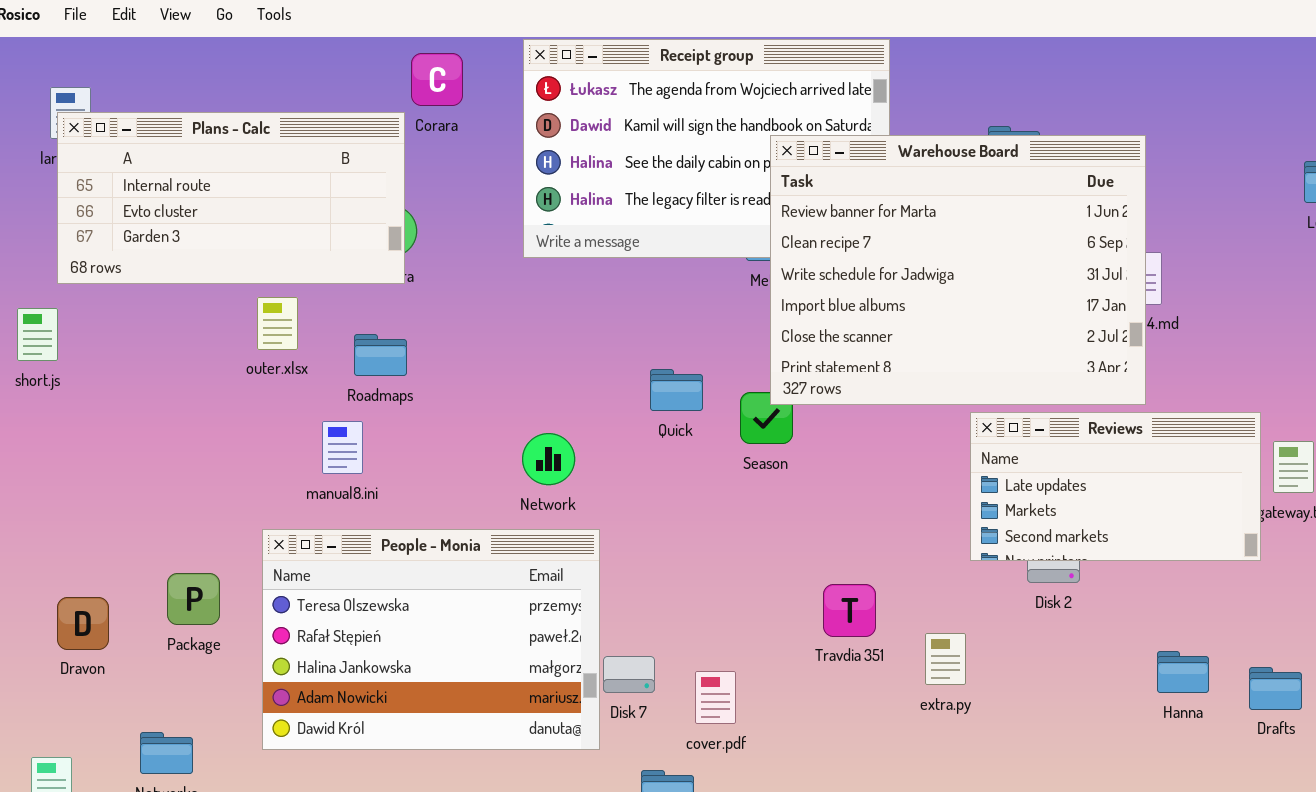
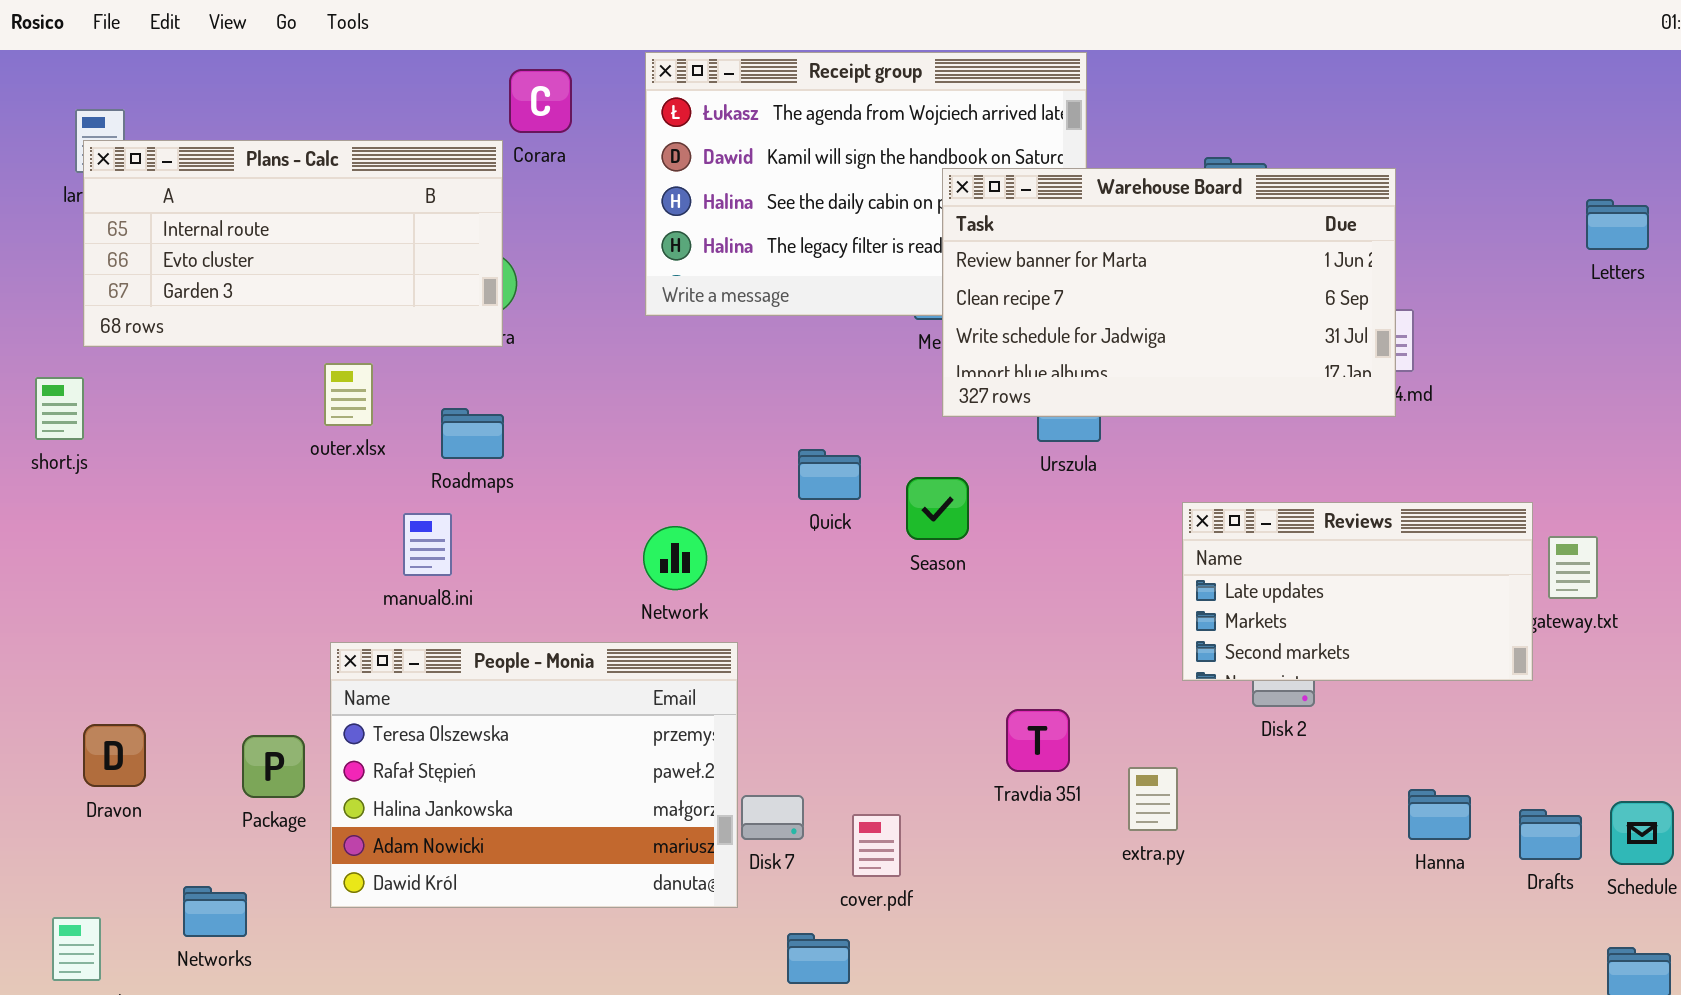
Warehouse Board: [770,135,1146,405] -> [942,168,1396,417], resized
Package: [167,573,220,625] -> [242,735,305,798], moved

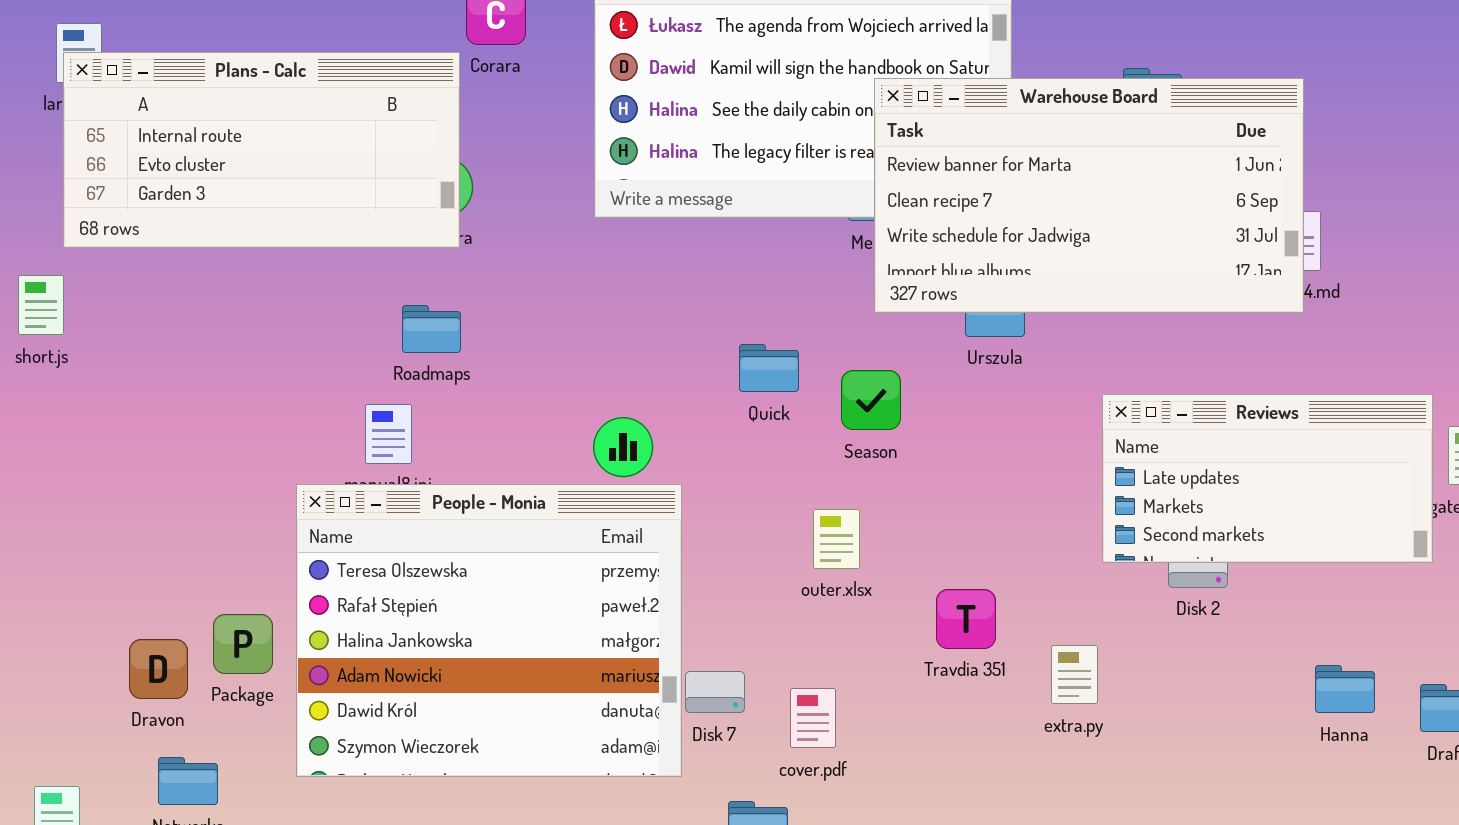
outer.xlsx: [324,363,373,426] -> [813,509,860,569], moved
People - Monia: [330,642,738,908] -> [296,484,682,777], resized
Dravon: [83,724,146,787] -> [129,639,188,699], moved

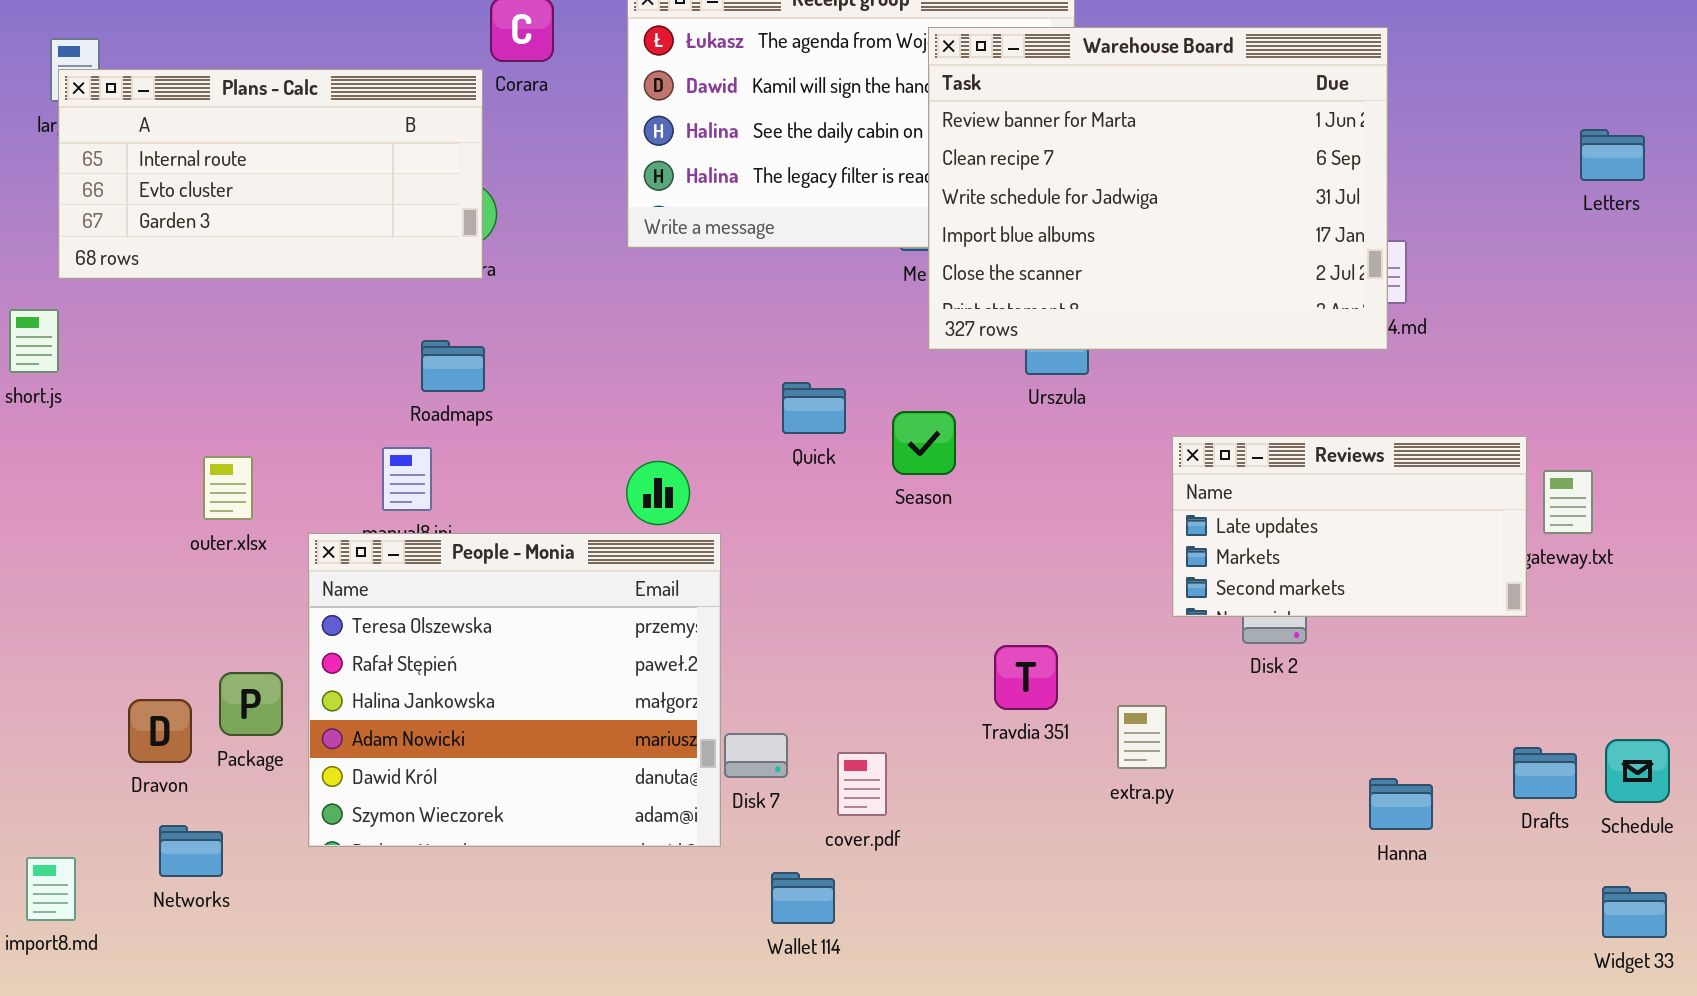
Warehouse Board: [874,78,1304,313] -> [928,27,1388,350], resized
outer.xlsx: [813,509,860,569] -> [203,456,253,520], moved
Hanna: [1315,665,1375,713] -> [1369,778,1433,830], moved

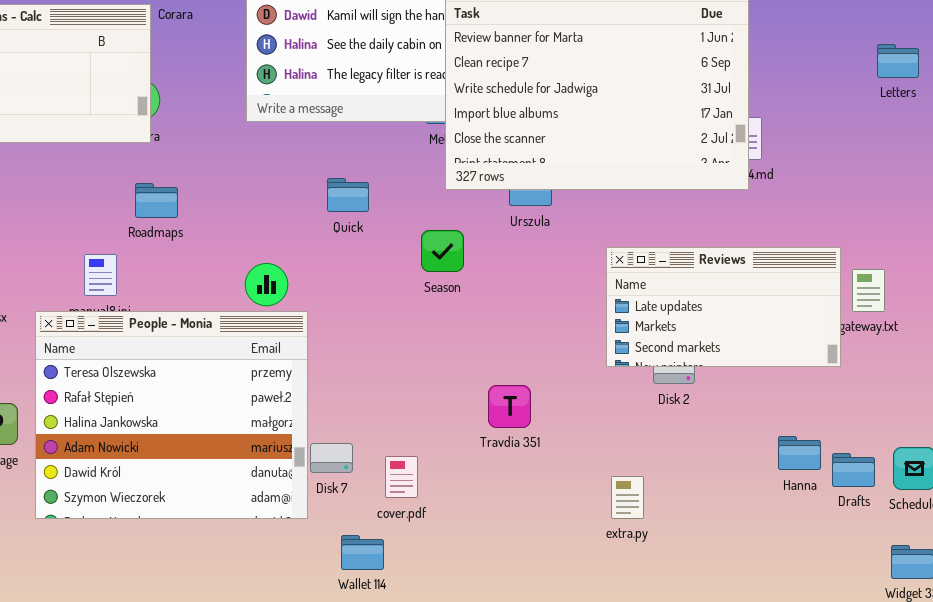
Roadmaps: [421,340,485,392] -> [135,183,178,218], moved
Quick: [782,382,846,434] -> [327,178,369,212], moved
extra.py: [1117,705,1167,769] -> [611,476,644,519], moved
Hanna: [1369,778,1433,830] -> [778,436,821,470], moved

